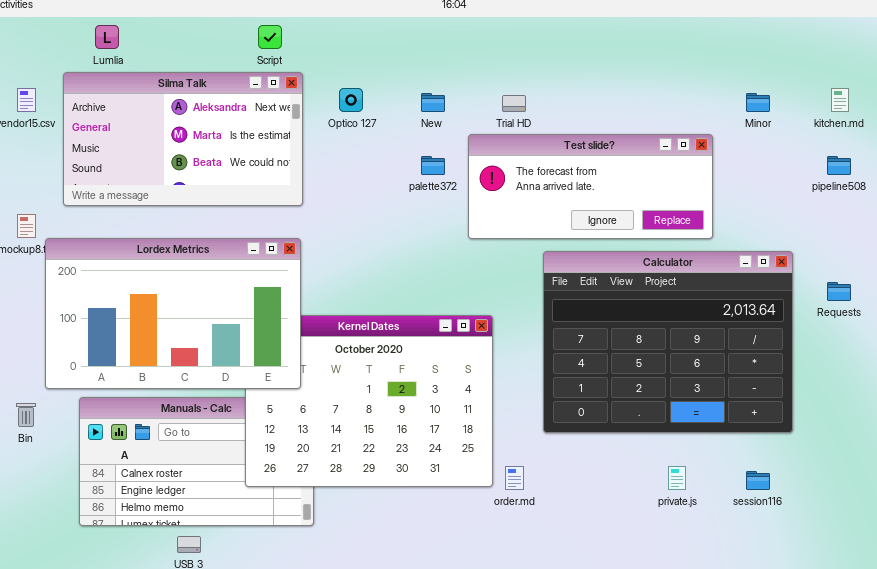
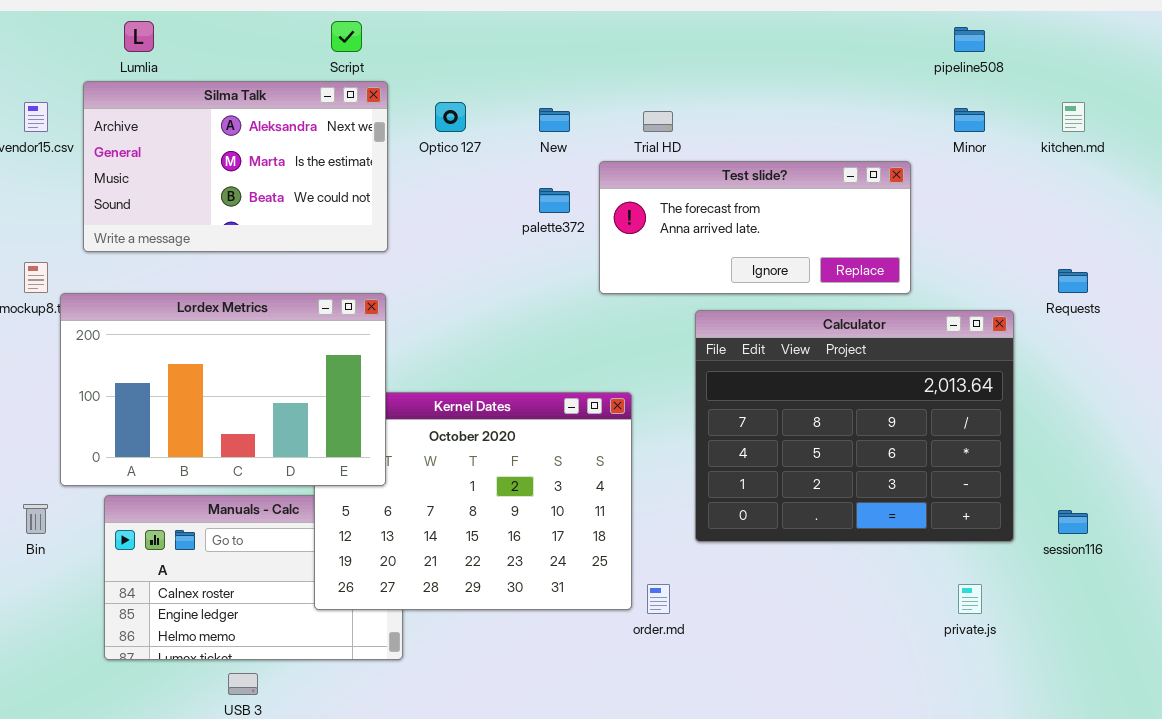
pipeline508: [827,156,851,175] -> [954,27,985,52], moved
Requests: [827,282,851,301] -> [1058,269,1088,293], moved
private.js: [668,466,686,490] -> [958,584,982,614], moved
session116: [746,471,770,490] -> [1058,510,1088,534], moved

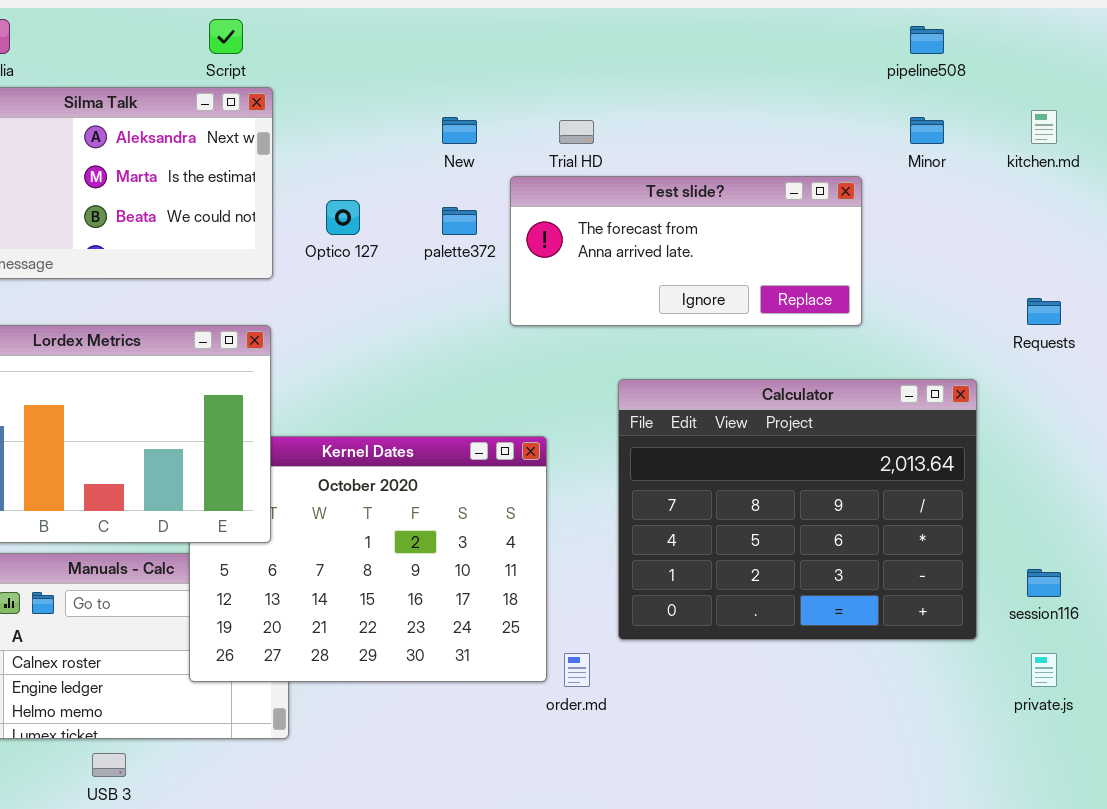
Optico 127: [435,102,466,132] -> [326,200,360,235], moved
Calculator: [695,310,1014,542] -> [618,379,977,640], moved
private.js: [958,584,982,614] -> [1031,653,1057,687], moved

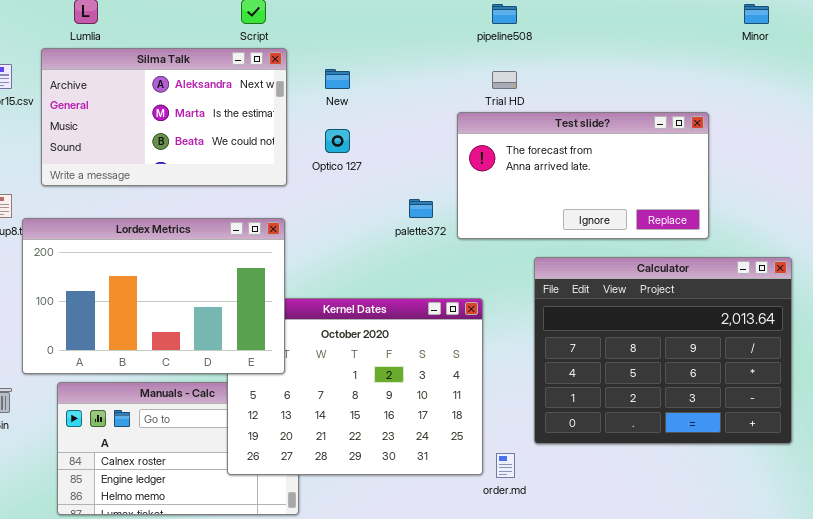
pipeline508: [910,26,944,54] -> [492,4,517,24], moved
New: [442,117,477,144] -> [325,69,350,89], moved
Minor: [910,117,944,144] -> [744,4,769,24], moved
Test slide?: [510,176,862,326] -> [457,112,709,239], resized
palette372: [442,207,477,235] -> [409,199,433,218], moved

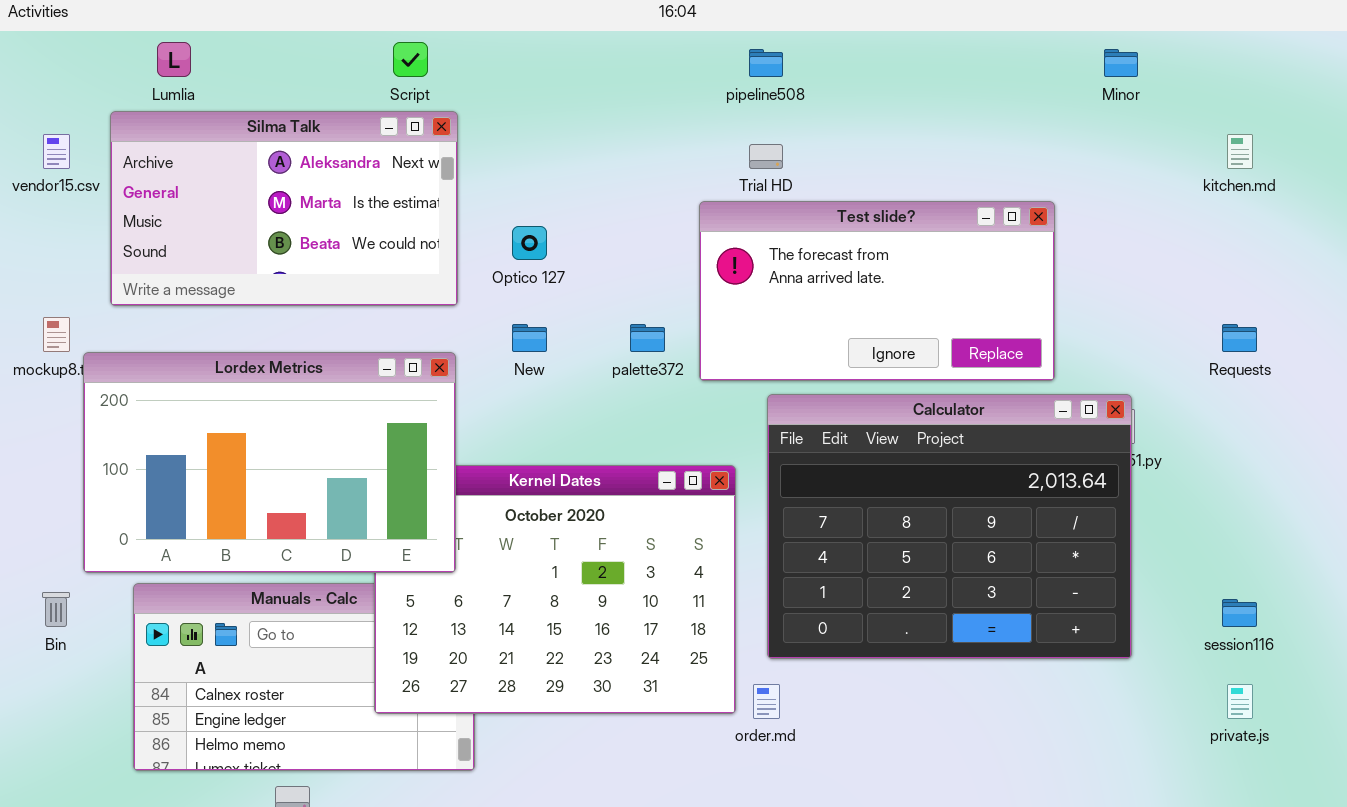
New: [325,69,350,89] -> [512,324,547,352], moved
Calculator: [534,257,792,444] -> [767,394,1132,659], moved

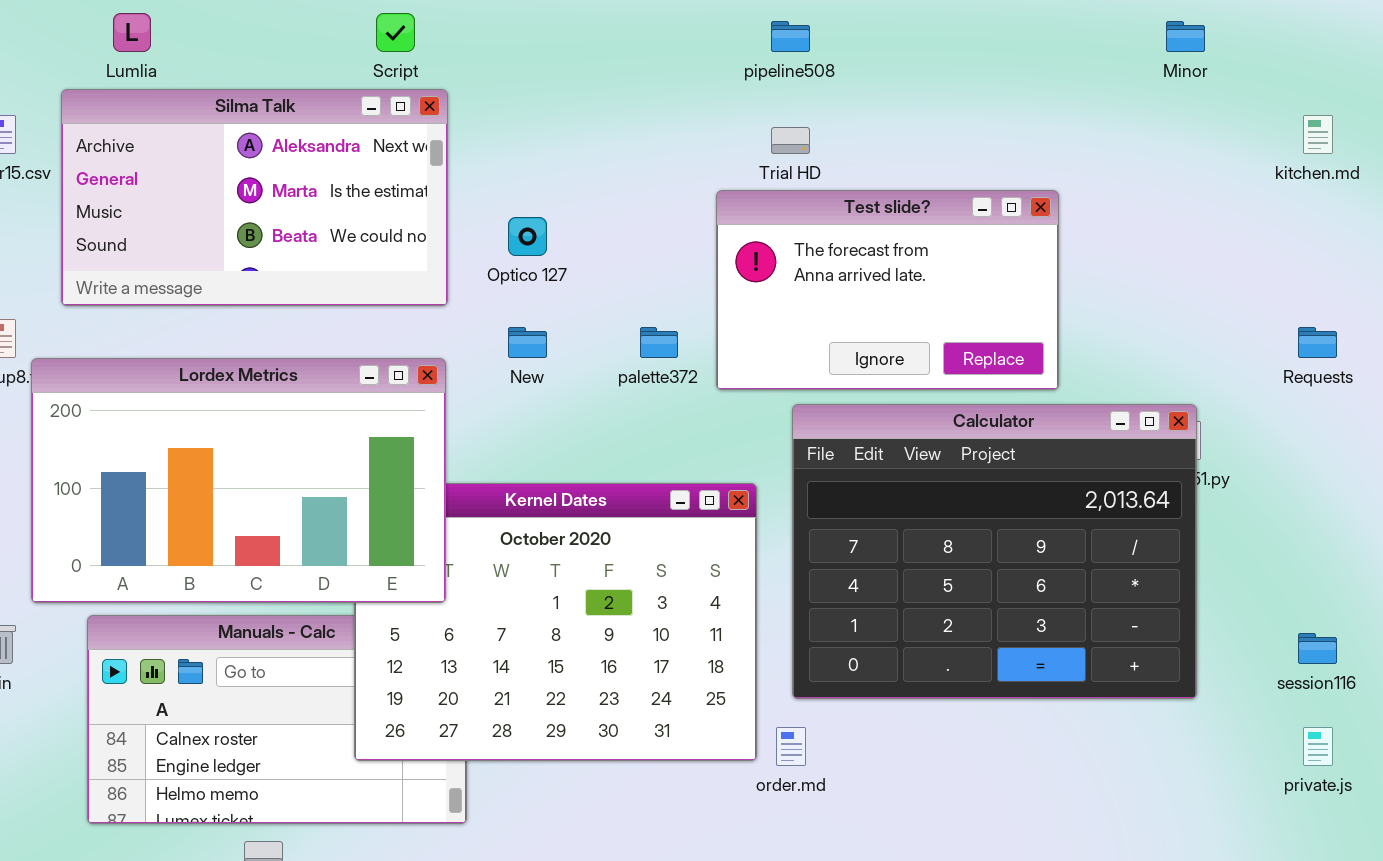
Test slide?: [699,201,1055,381] -> [716,190,1059,390], resized

